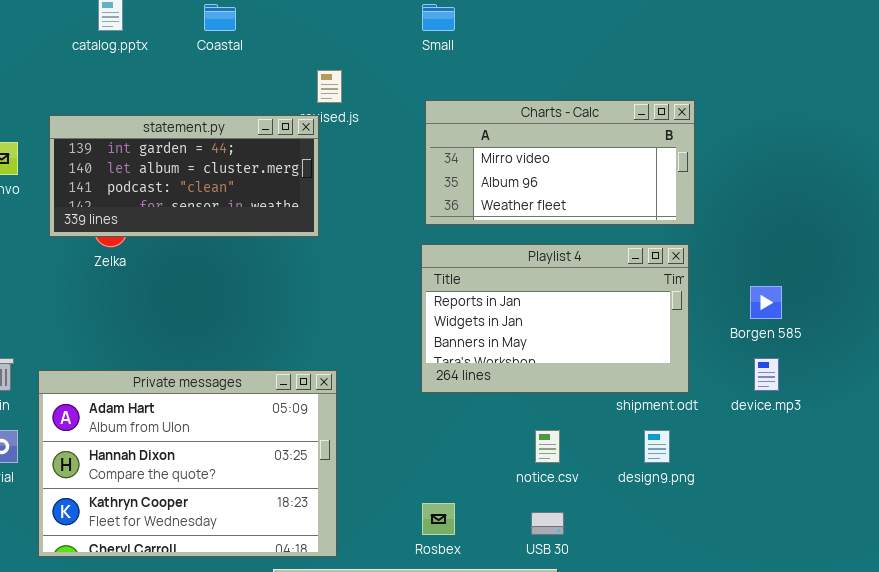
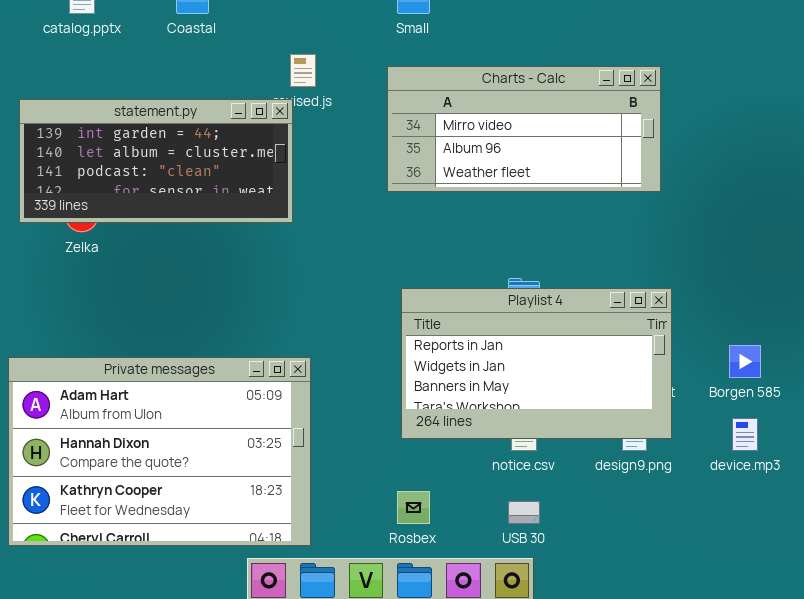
Charts - Calc: [425,100,695,225] -> [387,66,661,192], moved
Playlist 4: [421,244,689,393] -> [401,288,672,439], moved
Borgen 585: [750,286,782,319] -> [729,345,761,378], moved
device.mp3: [754,358,779,391] -> [732,418,758,451], moved

